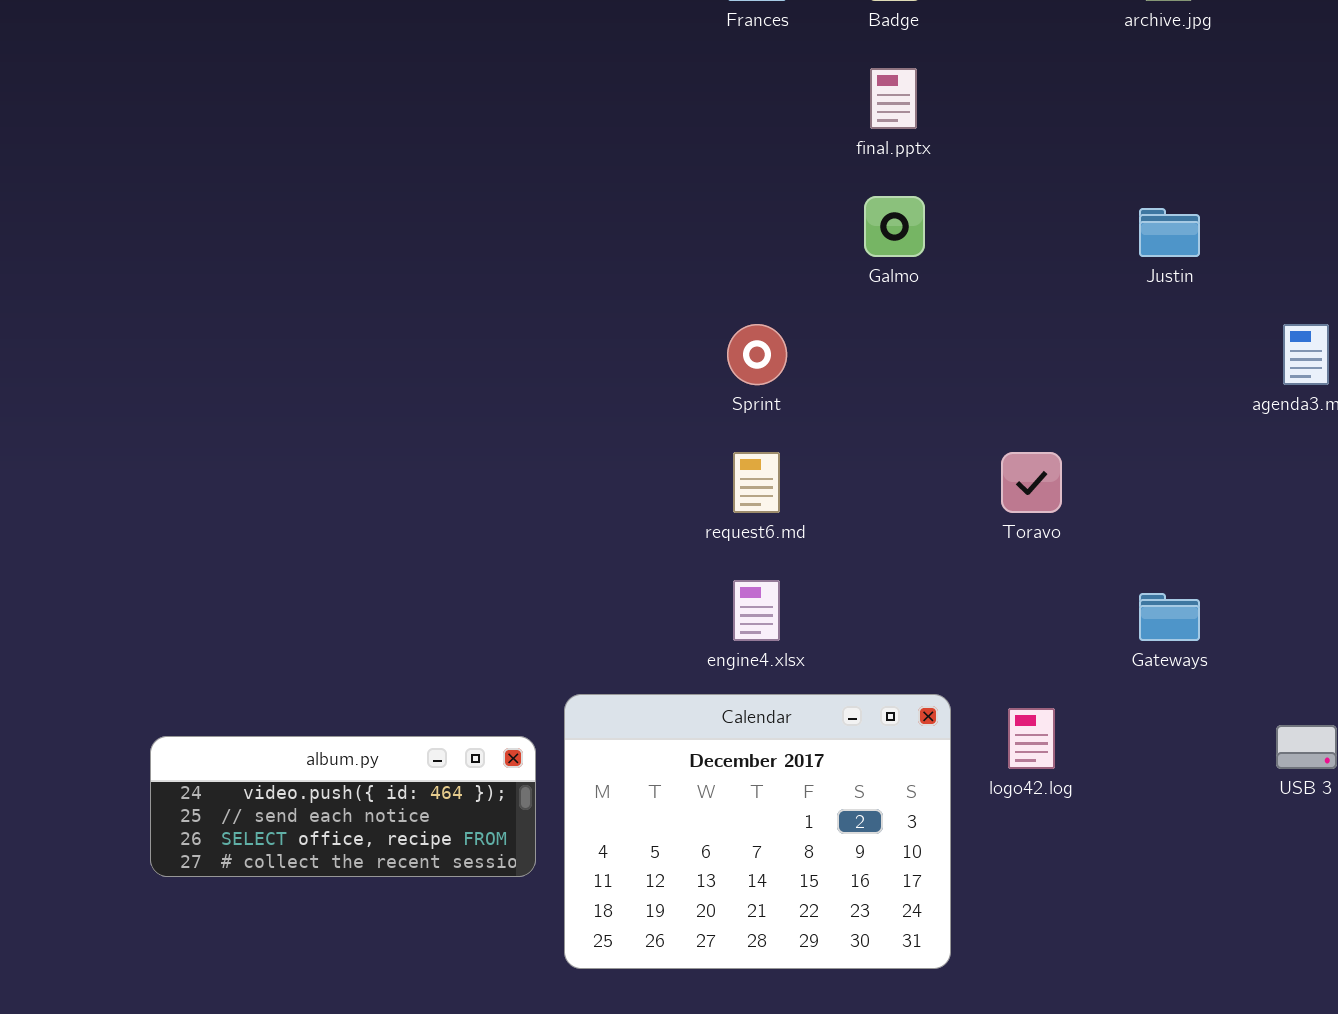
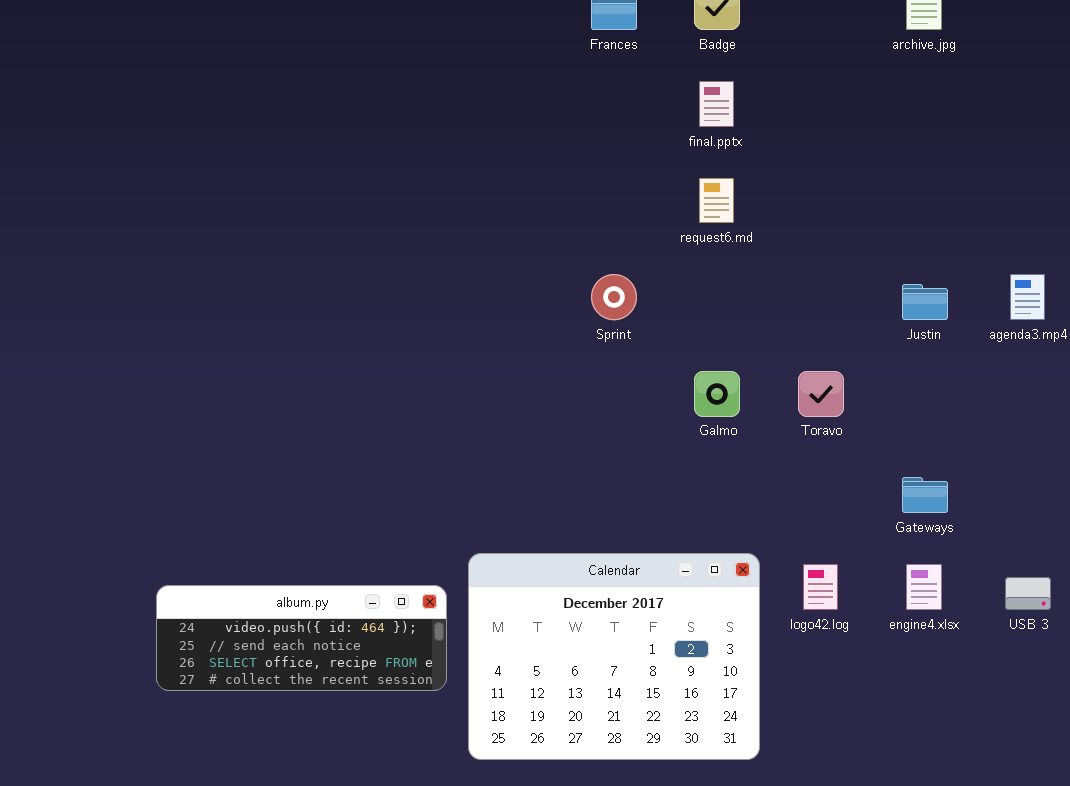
Galmo: [864,196,925,257] -> [694,371,740,417], moved
Justin: [1139,208,1200,257] -> [902,284,948,320], moved
request6.md: [733,452,780,513] -> [699,178,734,223], moved
engine4.xlsx: [733,580,780,641] -> [906,564,942,610], moved

